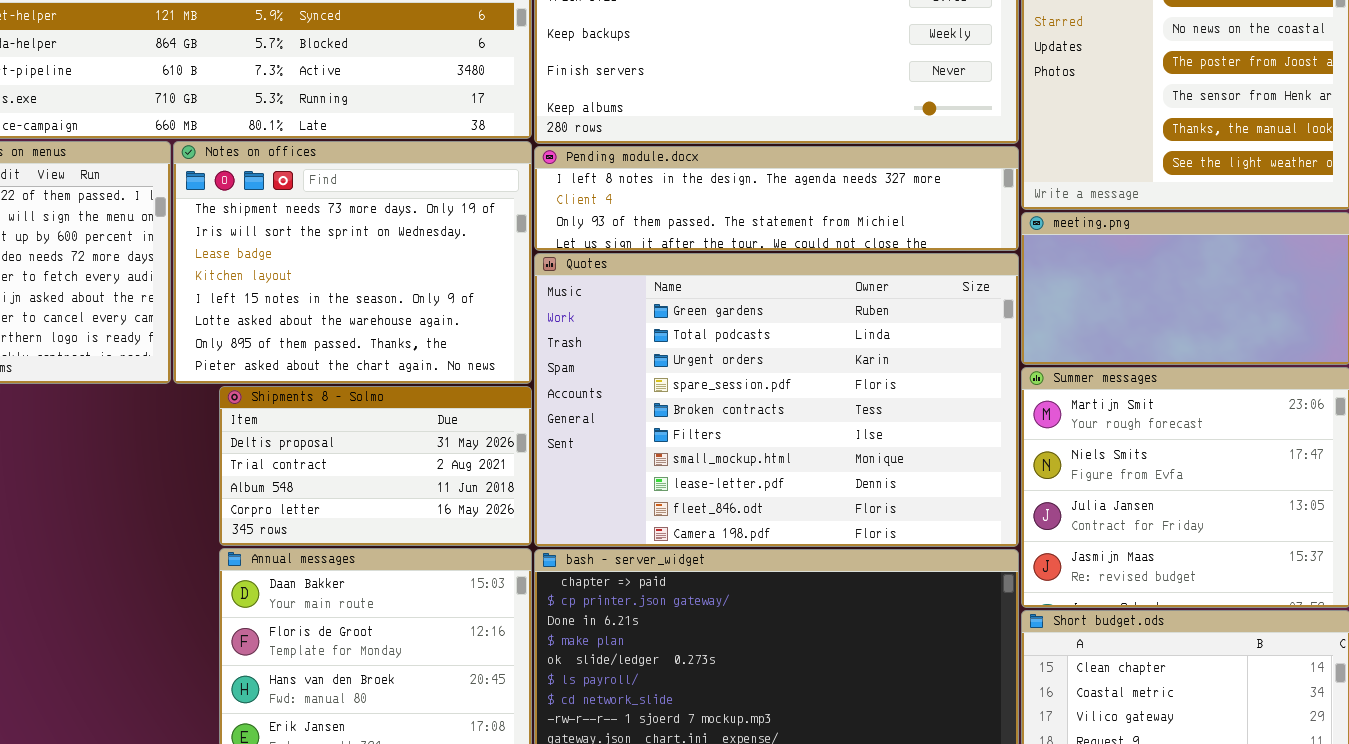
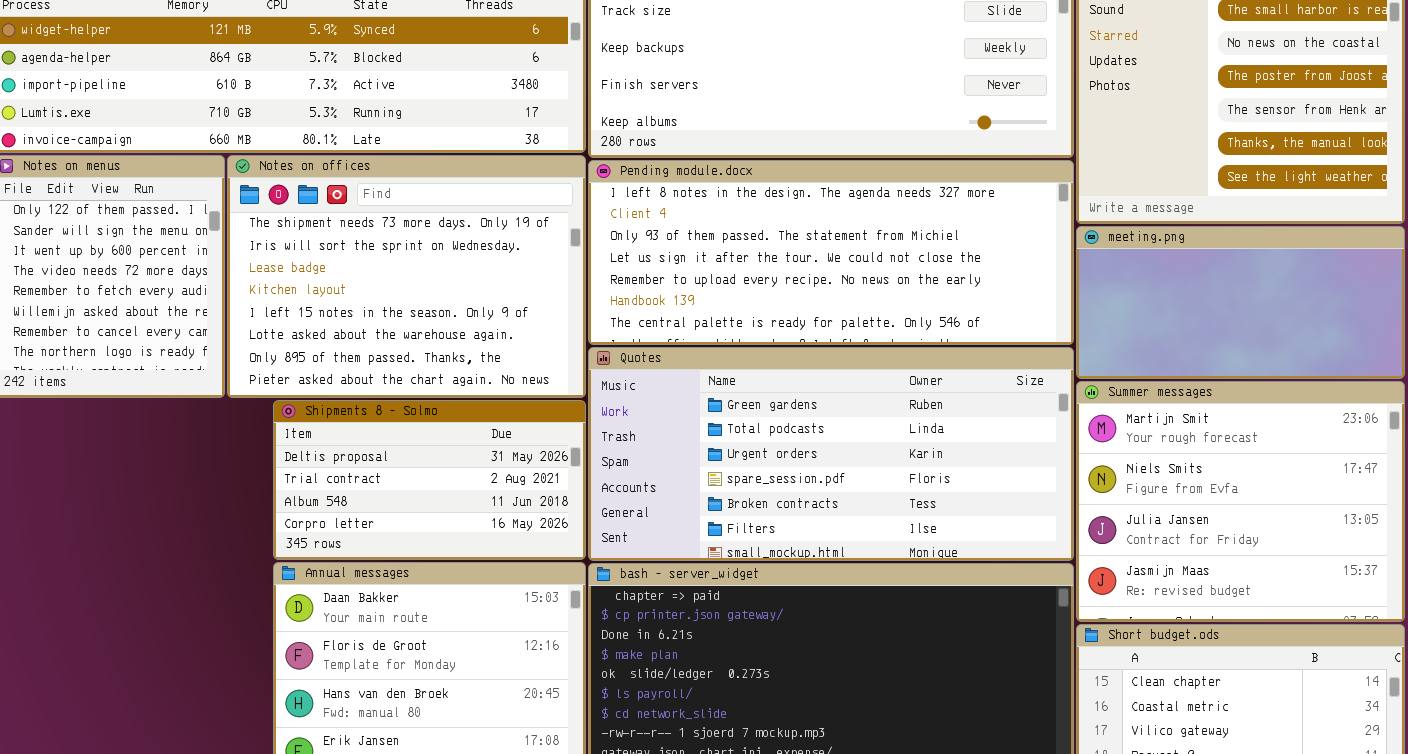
Pending module.docx: [534,146,1019,251] -> [588,160,1074,345], resized
Quotes: [534,253,1019,547] -> [588,347,1074,561], resized

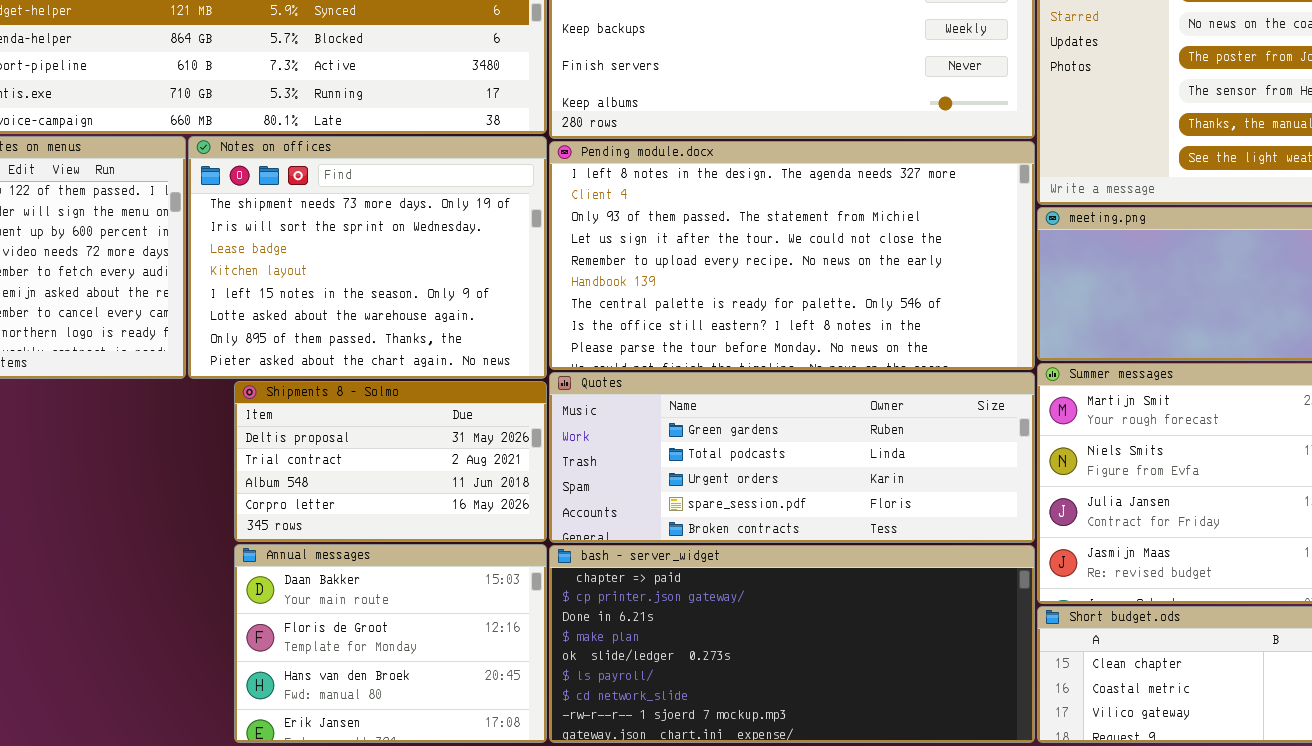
Pending module.docx: [588,160,1074,345] -> [549,141,1035,370], resized
Quotes: [588,347,1074,561] -> [549,372,1035,543], resized

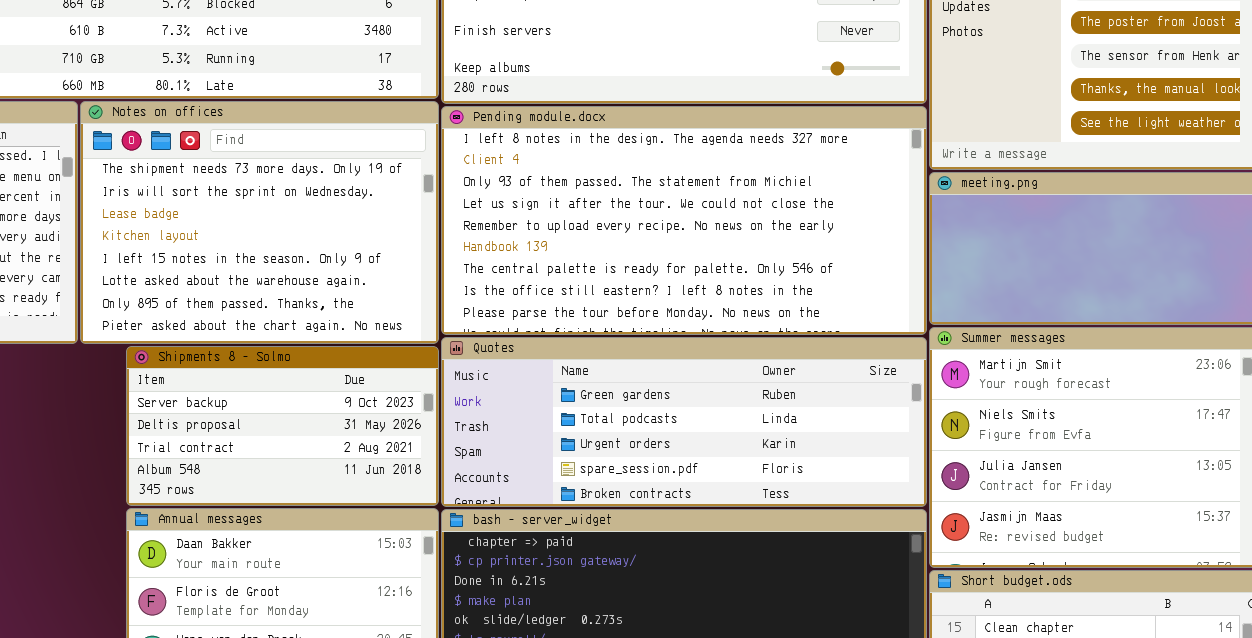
Shipments 8 - Solmo: [234,381,547,542] -> [126,346,439,506], scrolled up 1 row

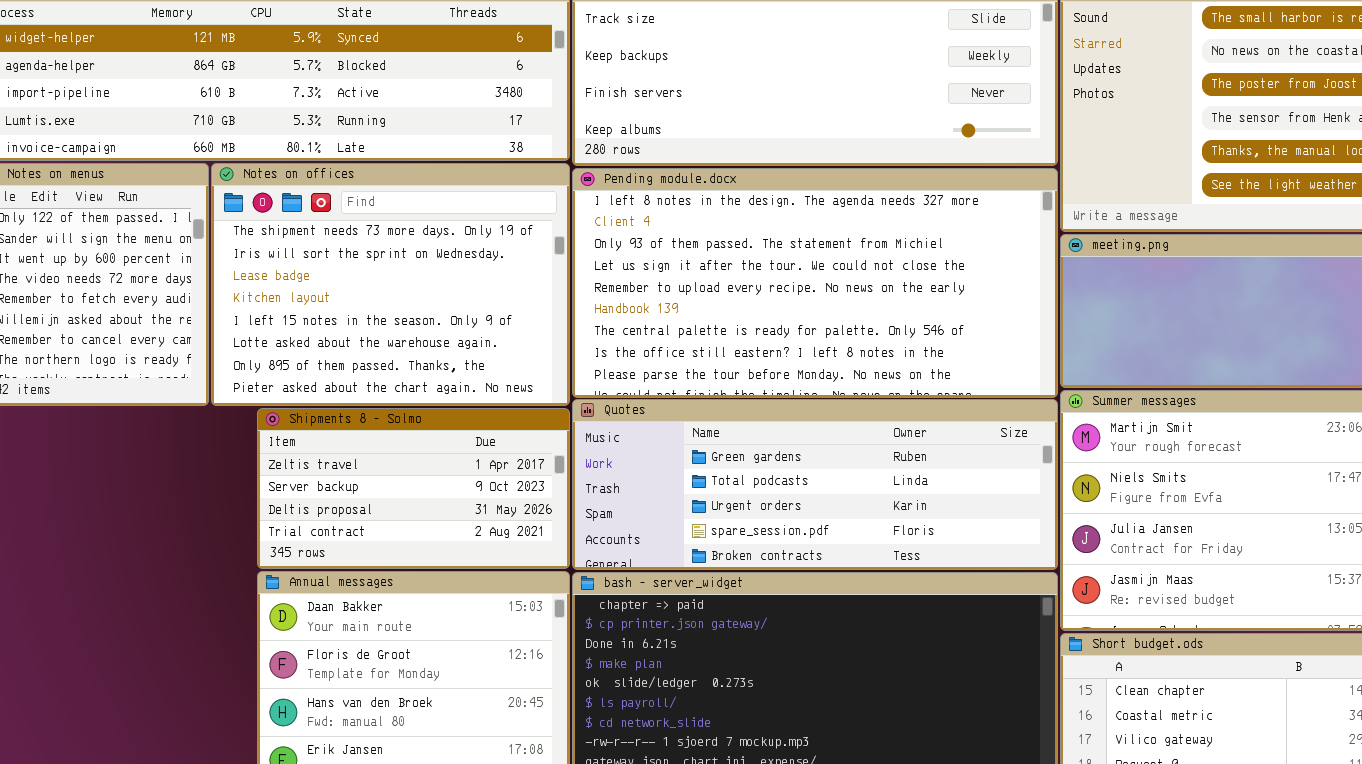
Shipments 8 - Solmo: [126,346,439,506] -> [257,408,570,569], scrolled up 1 row

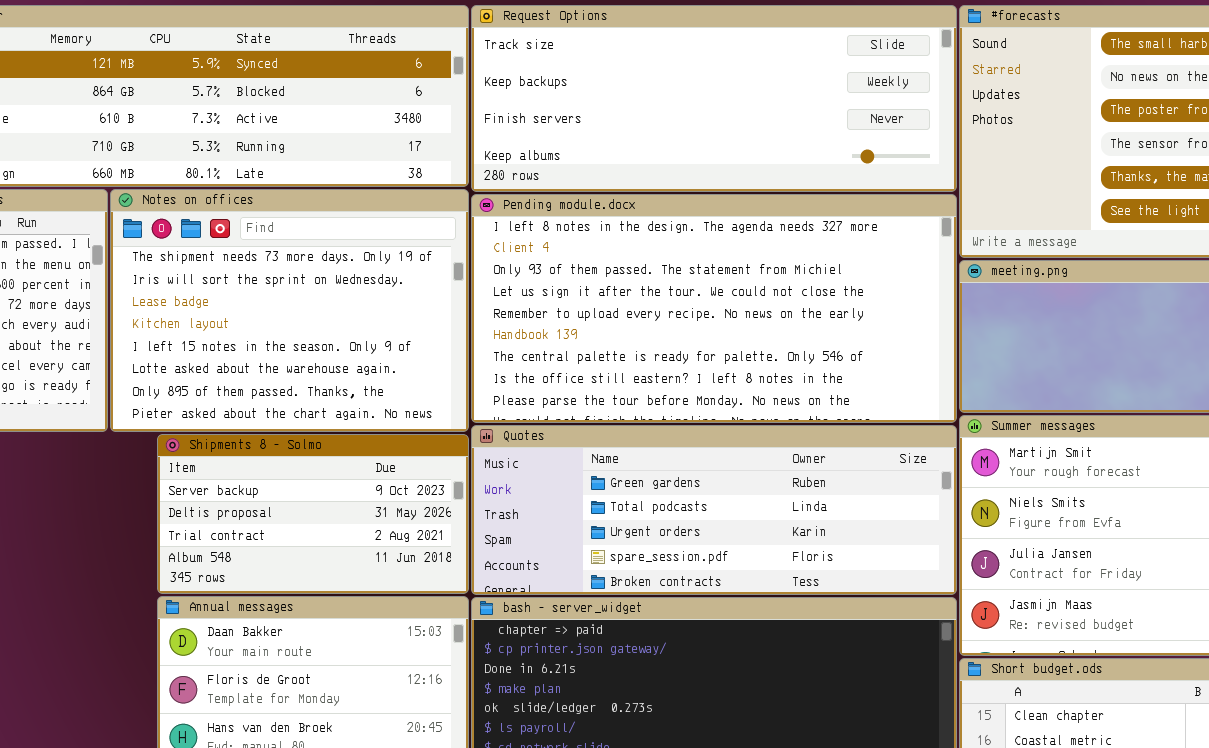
Shipments 8 - Solmo: [257,408,570,569] -> [157,434,469,594], scrolled down 1 row

